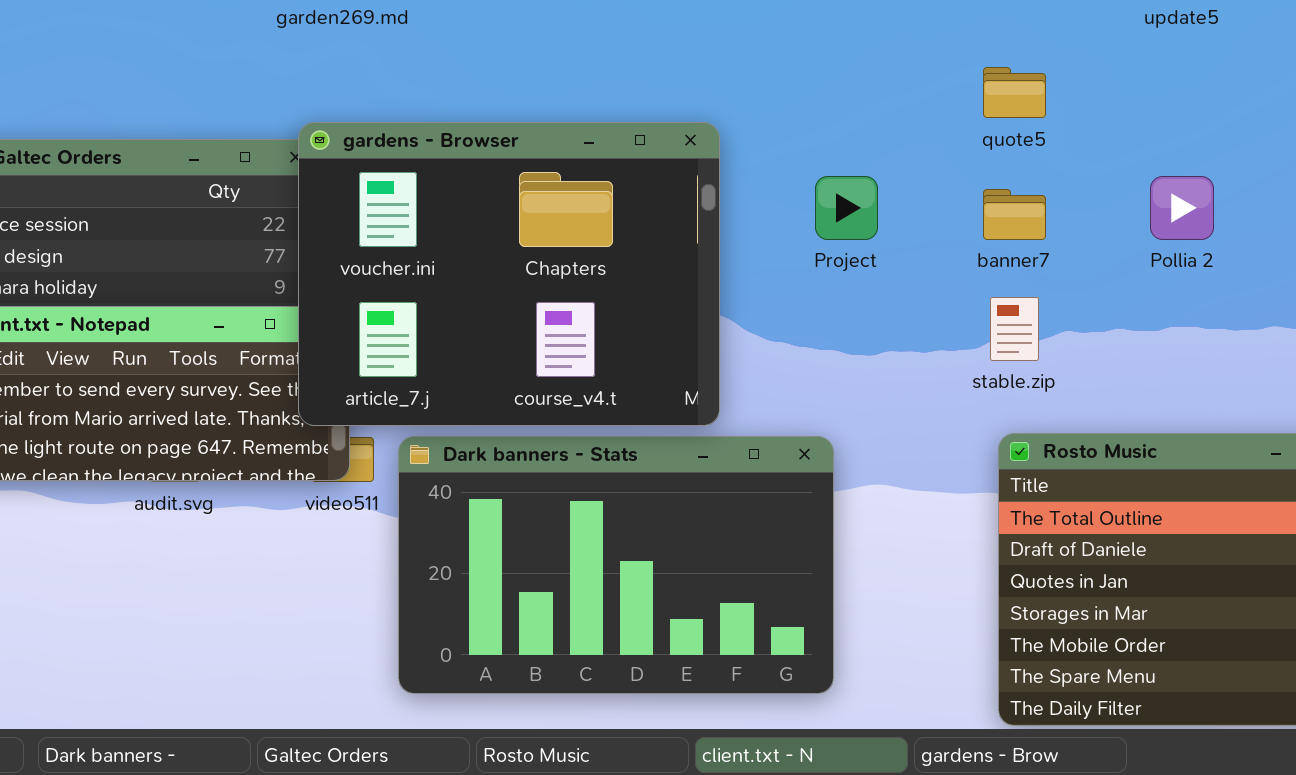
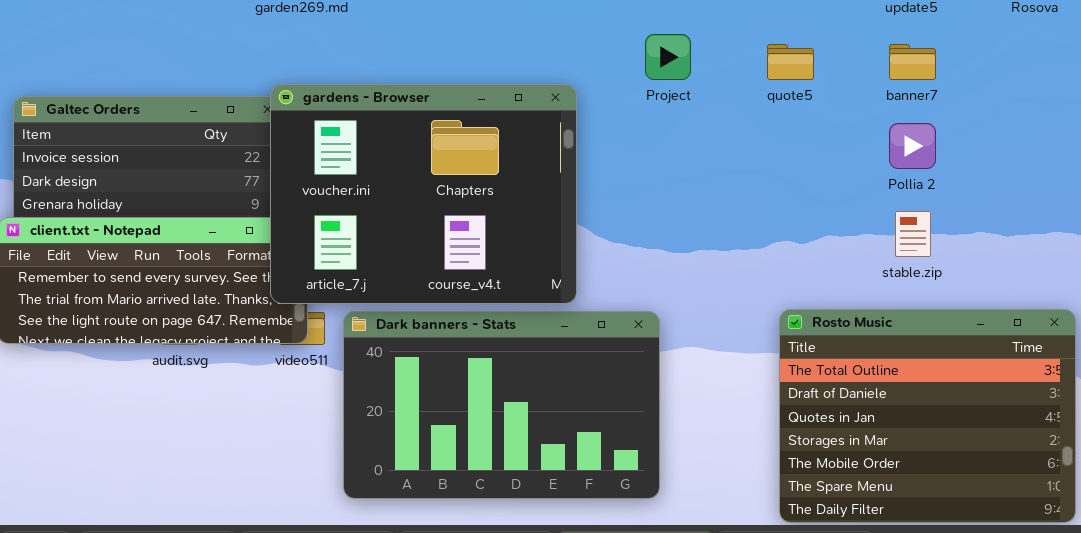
Project: [815,176,878,240] -> [645,34,691,80], moved
banner7: [983,189,1046,240] -> [889,44,936,80], moved
stable.zip: [990,297,1039,361] -> [895,211,931,257], moved

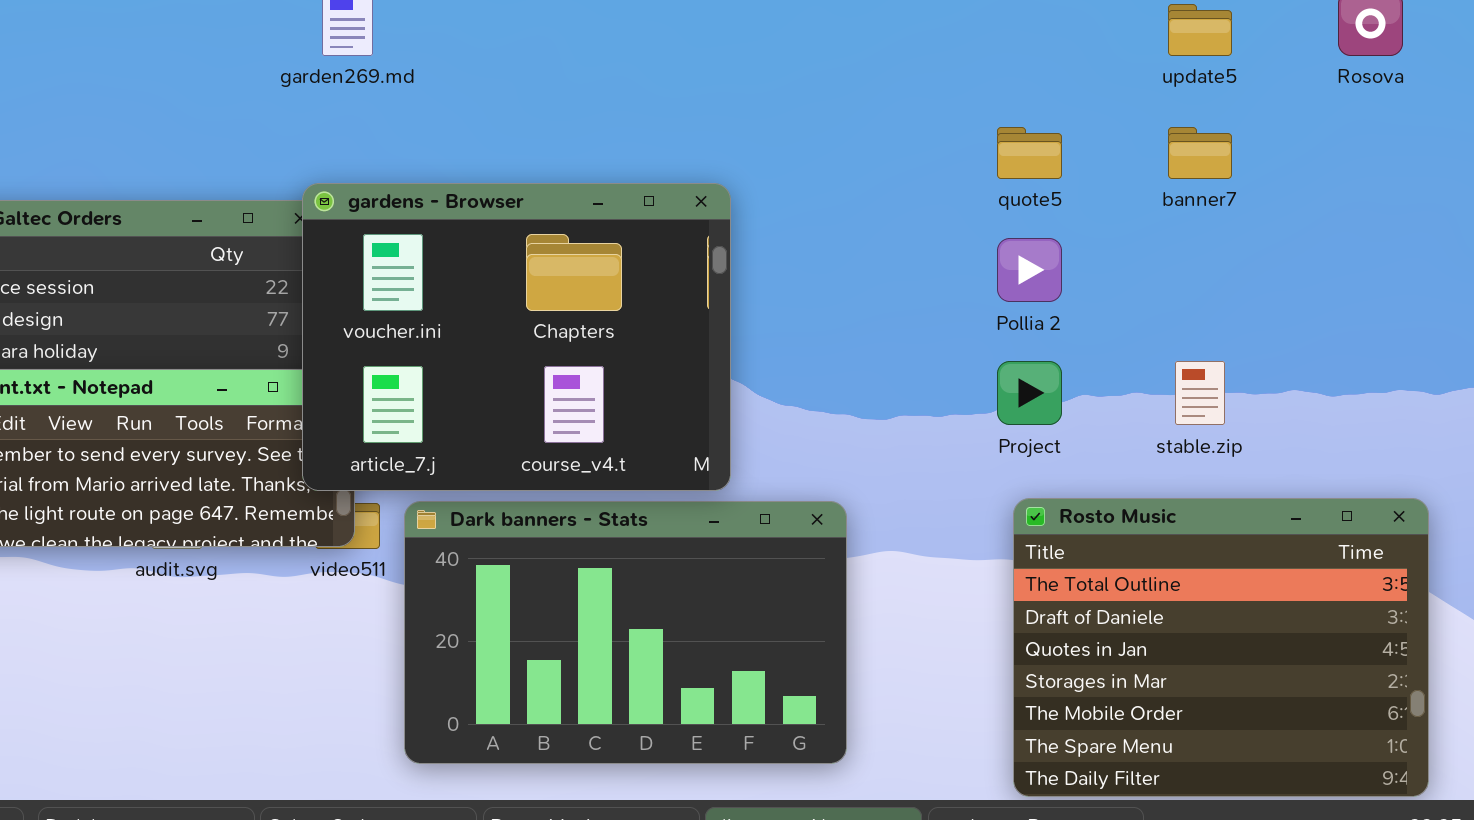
Project: [645,34,691,80] -> [997,361,1062,425], moved
Pollia 2: [889,123,936,169] -> [997,238,1062,302], moved

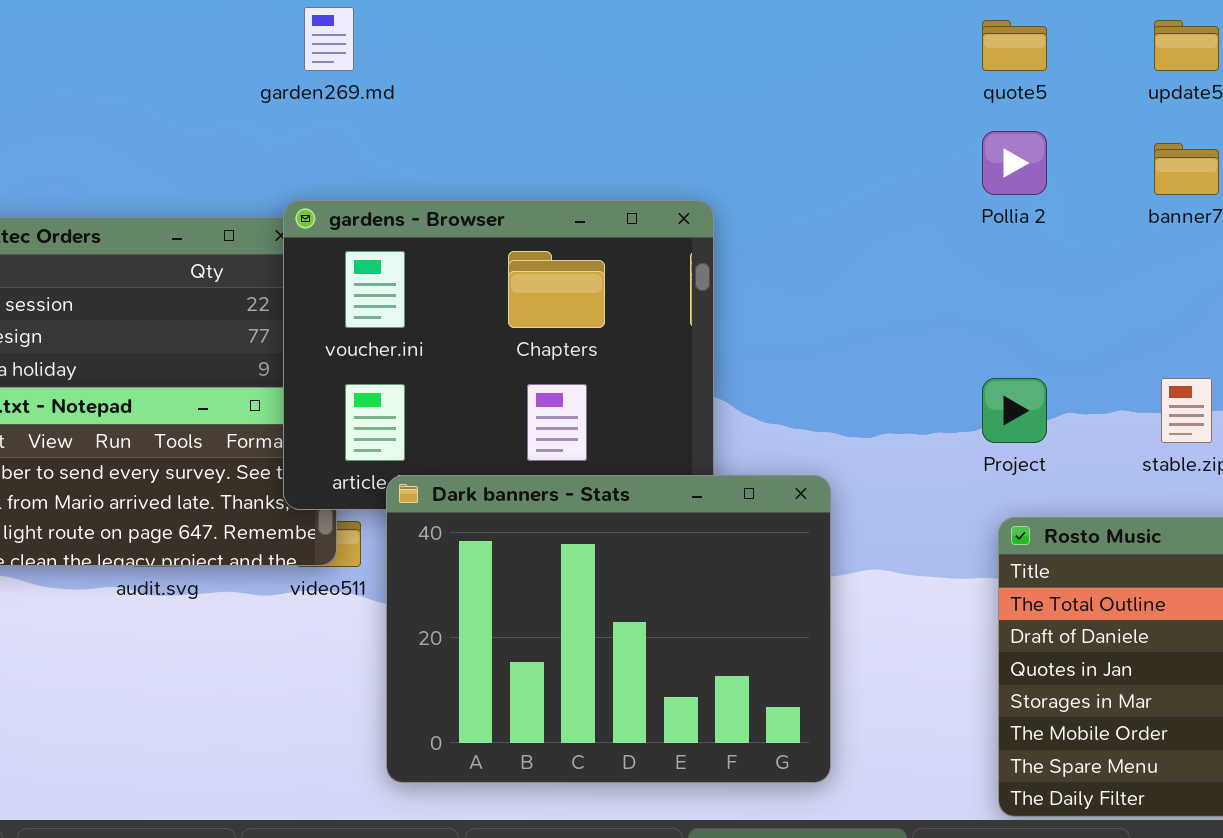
quote5: [997,127,1062,179] -> [982,20,1047,71], moved
Pollia 2: [997,238,1062,302] -> [982,131,1047,195], moved
Dark banners - Stats: [404,501,847,764] -> [386,475,831,783], resized

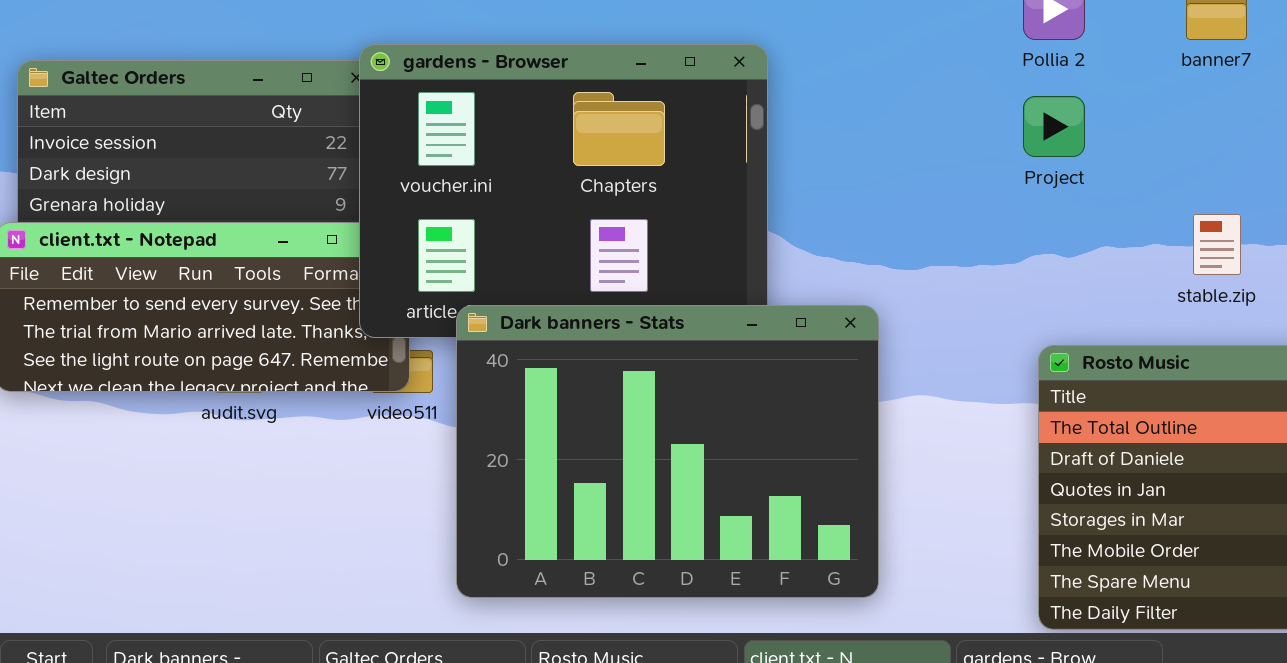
Project: [982,378,1047,443] -> [1023,96,1085,157], moved

